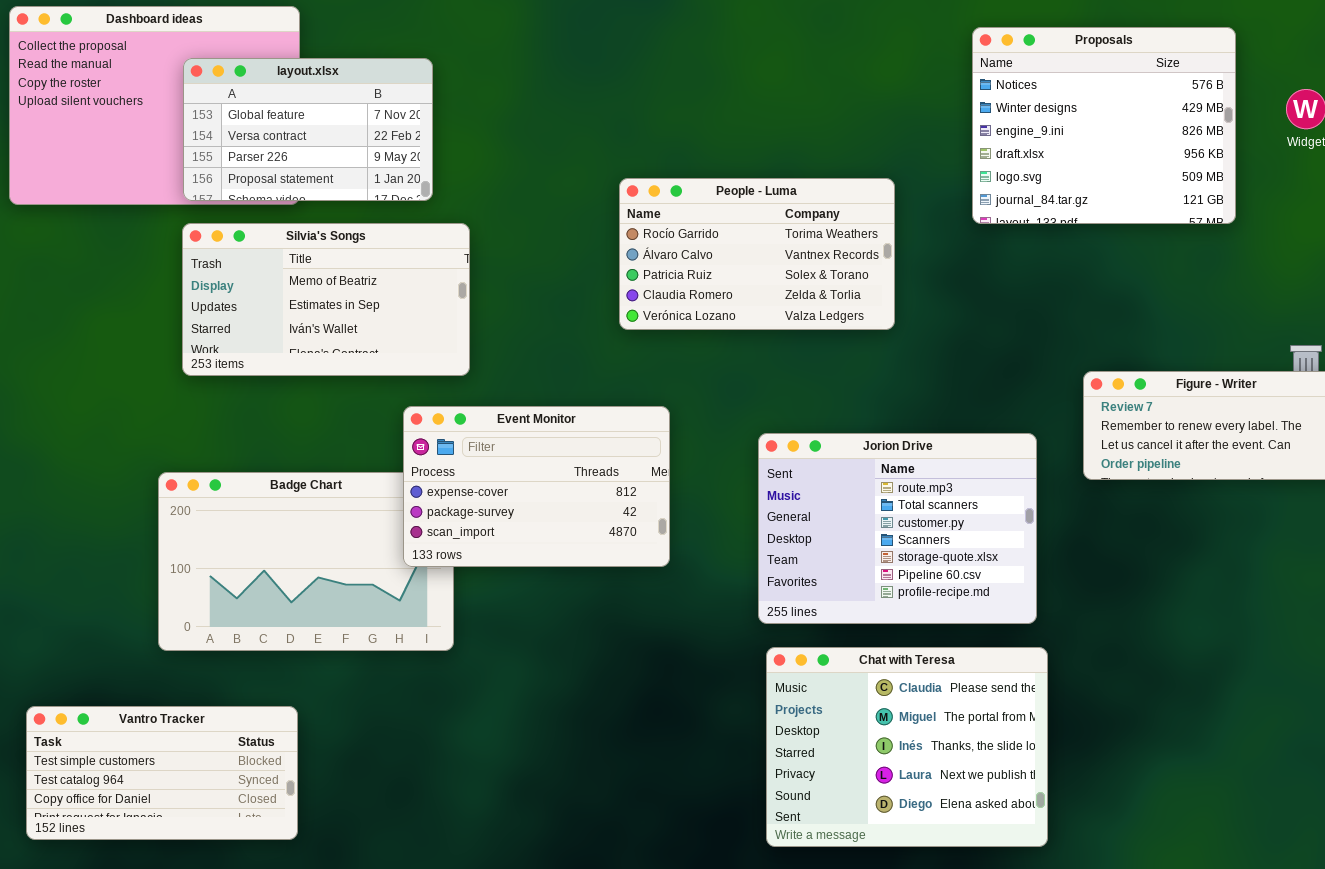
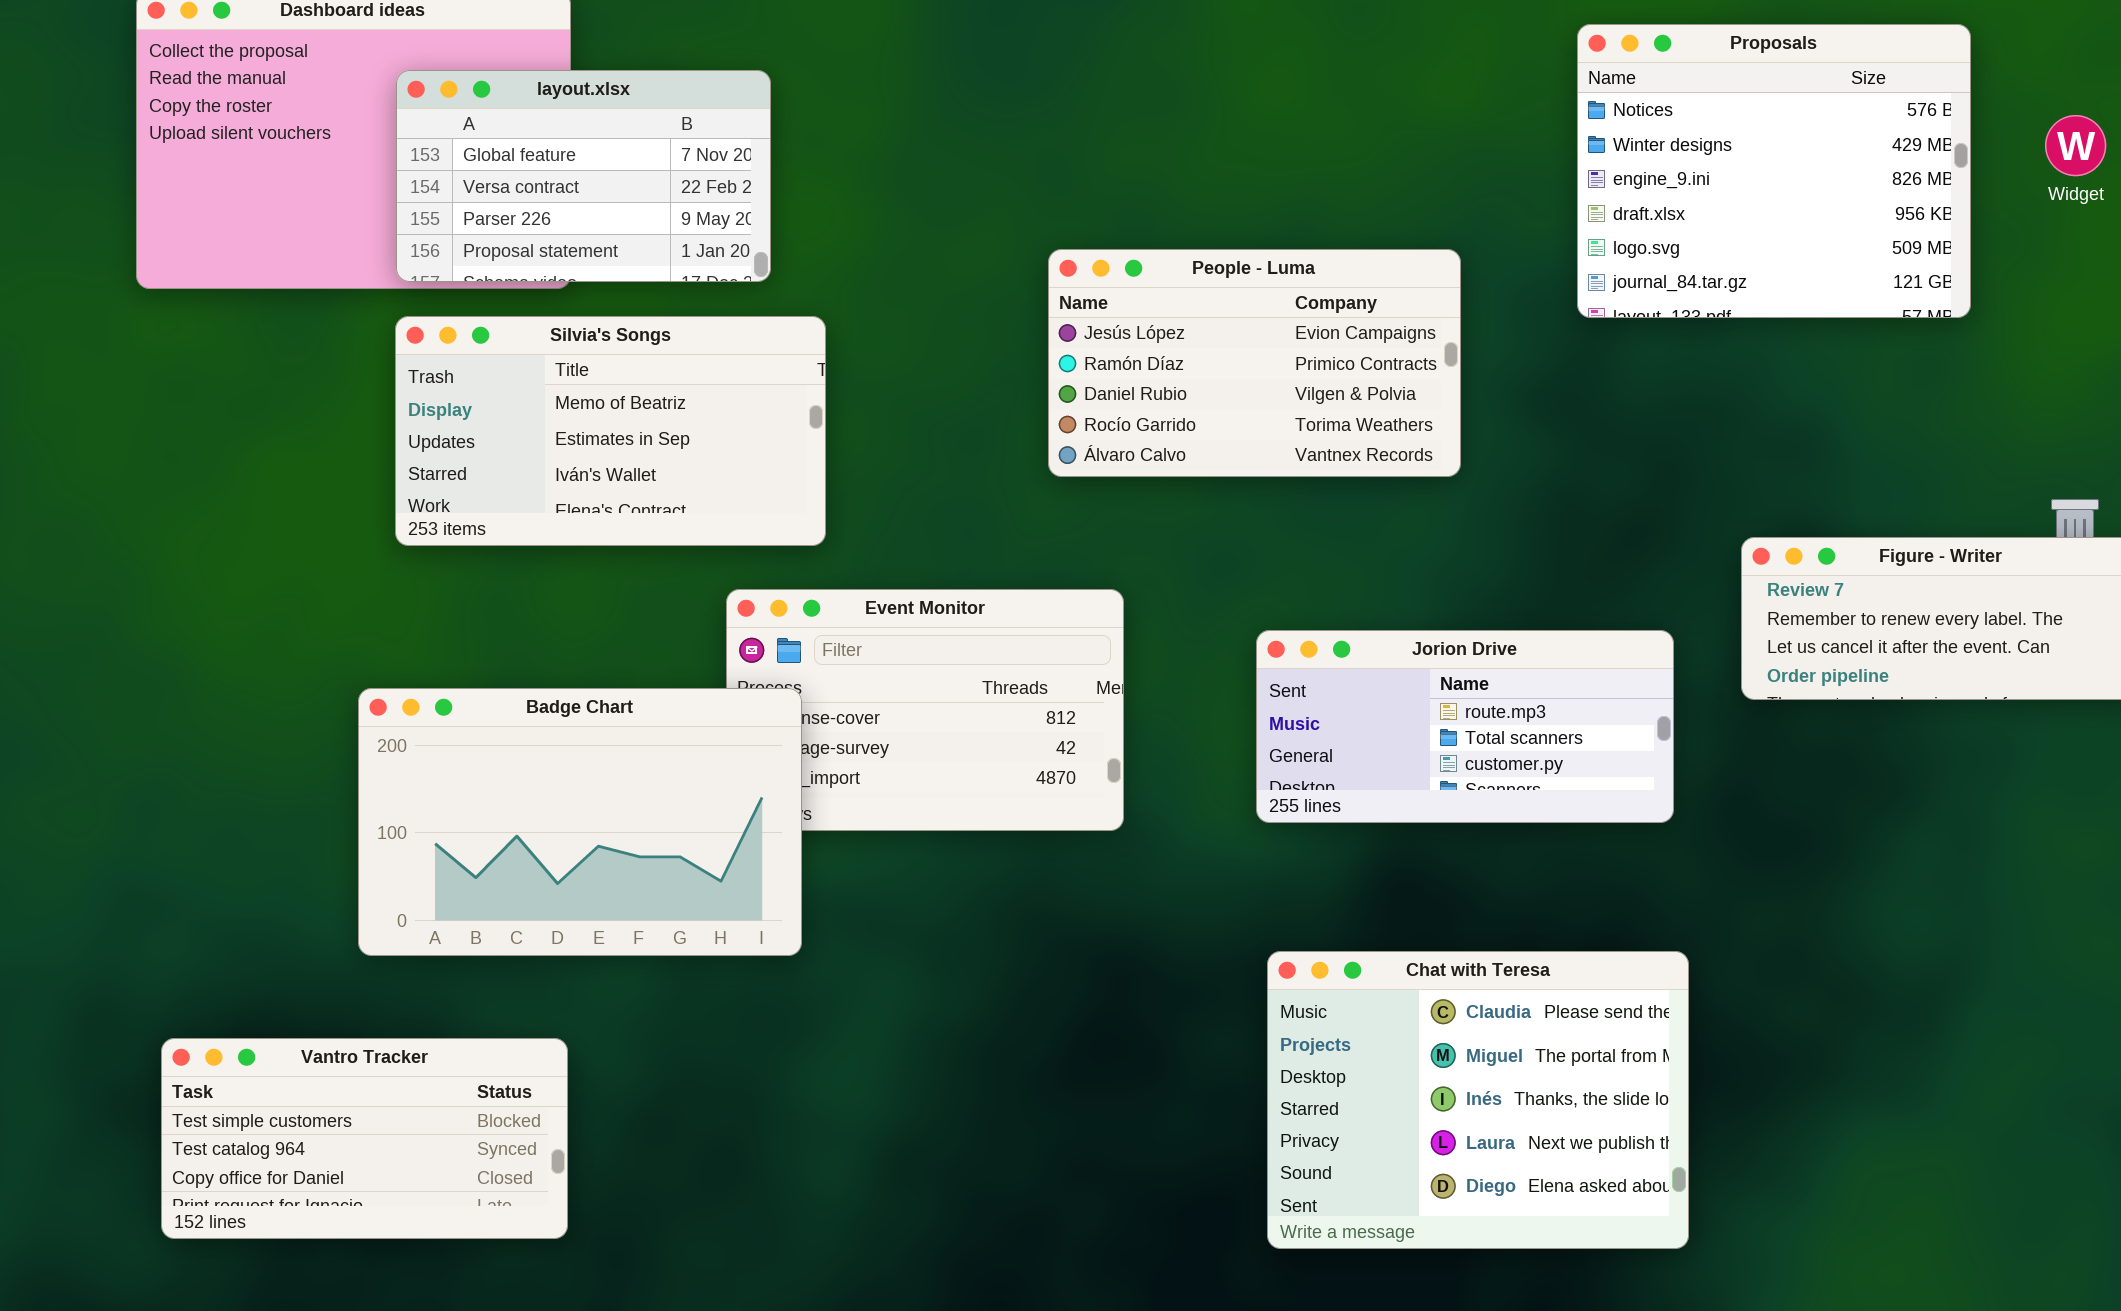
People - Luma: [619,178,895,330] -> [1048,249,1461,477], scrolled up 3 rows
Jorion Drive: [758,433,1037,624] -> [1256,630,1674,823], resized
Badge Chart: [158,472,454,651] -> [358,688,802,956], raised

